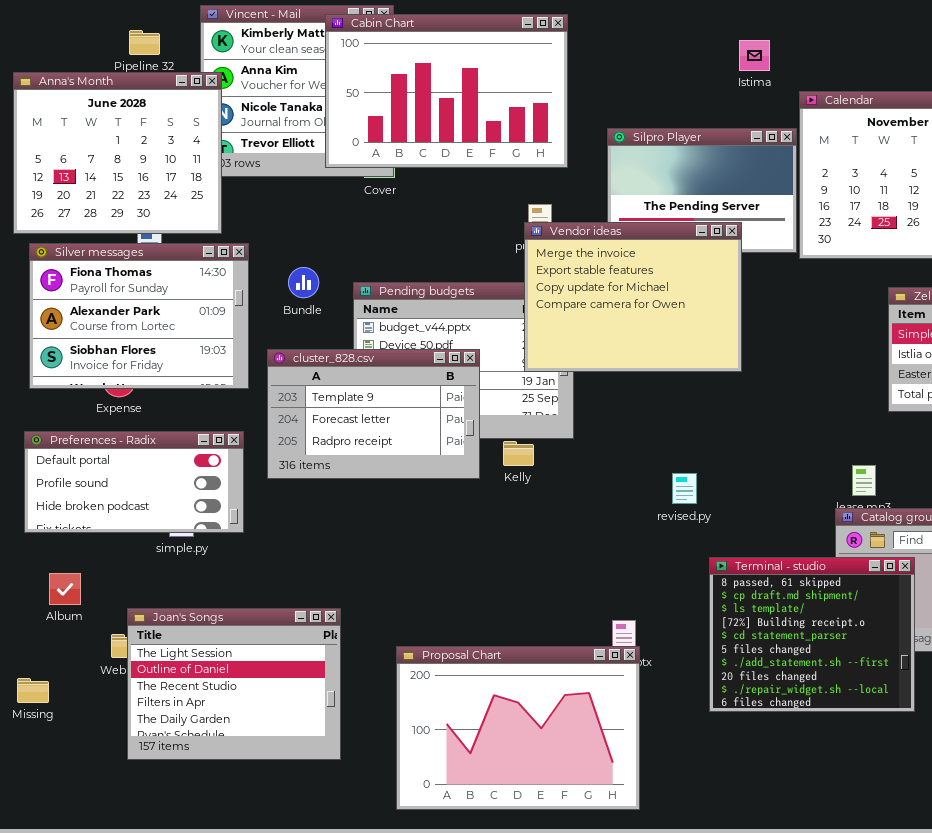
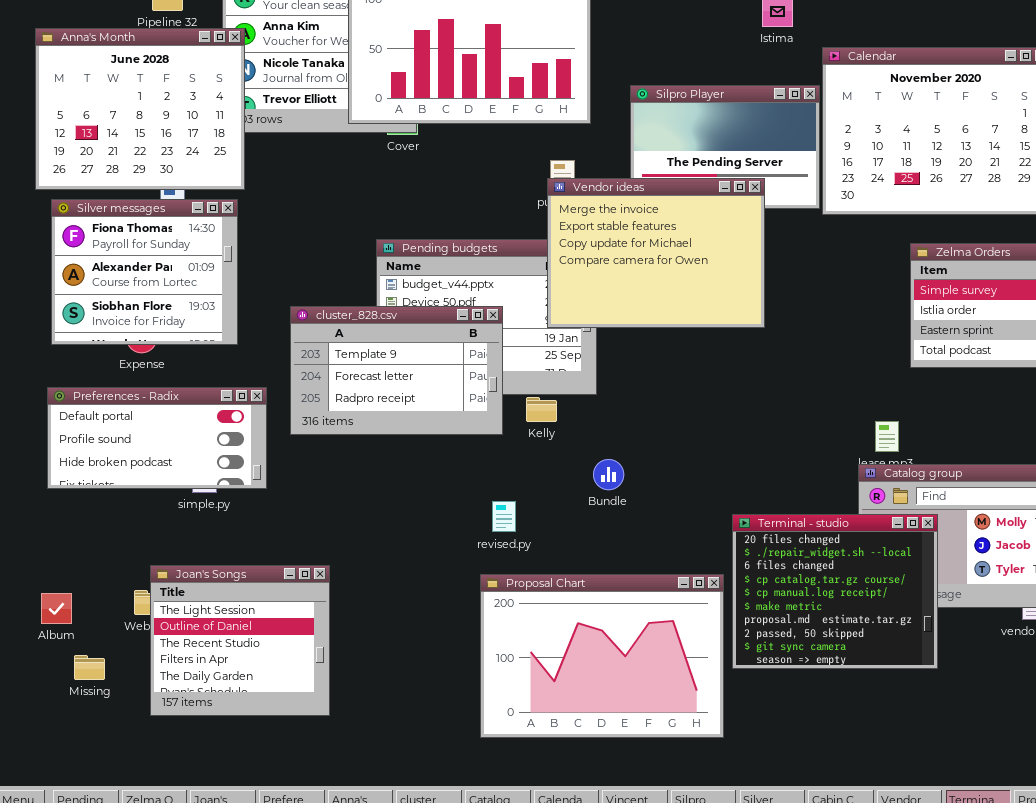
Silver messages: [29,243,249,389] -> [51,199,238,345], resized
Bundle: [288,267,319,298] -> [593,459,624,490], moved
revised.py: [672,473,697,504] -> [492,501,516,532], moved
Terminal - studio: [709,557,915,712] -> [732,514,938,669], scrolled down 7 rows
Album: [49,573,81,605] -> [41,593,72,624], moved
Joan's Songs: [127,608,341,760] -> [150,565,330,716], resized
Proposal Chart: [396,646,640,810] -> [480,574,724,738], moved
Missing: [17,678,49,703] -> [74,655,105,680], moved

